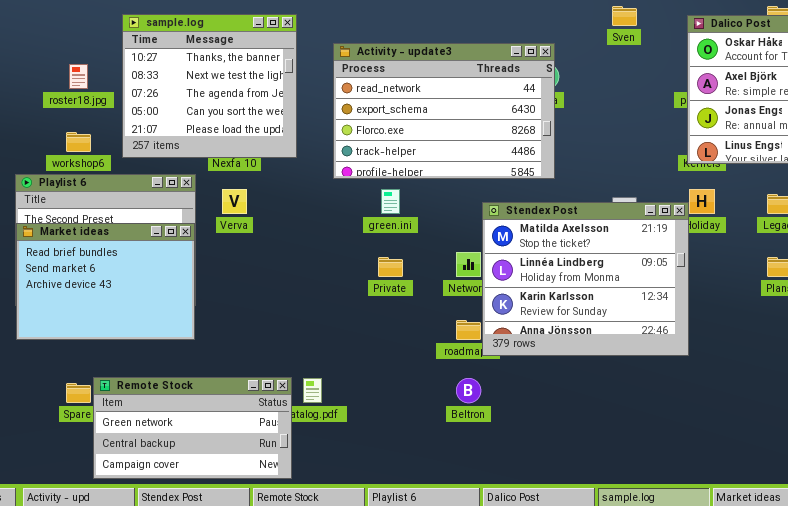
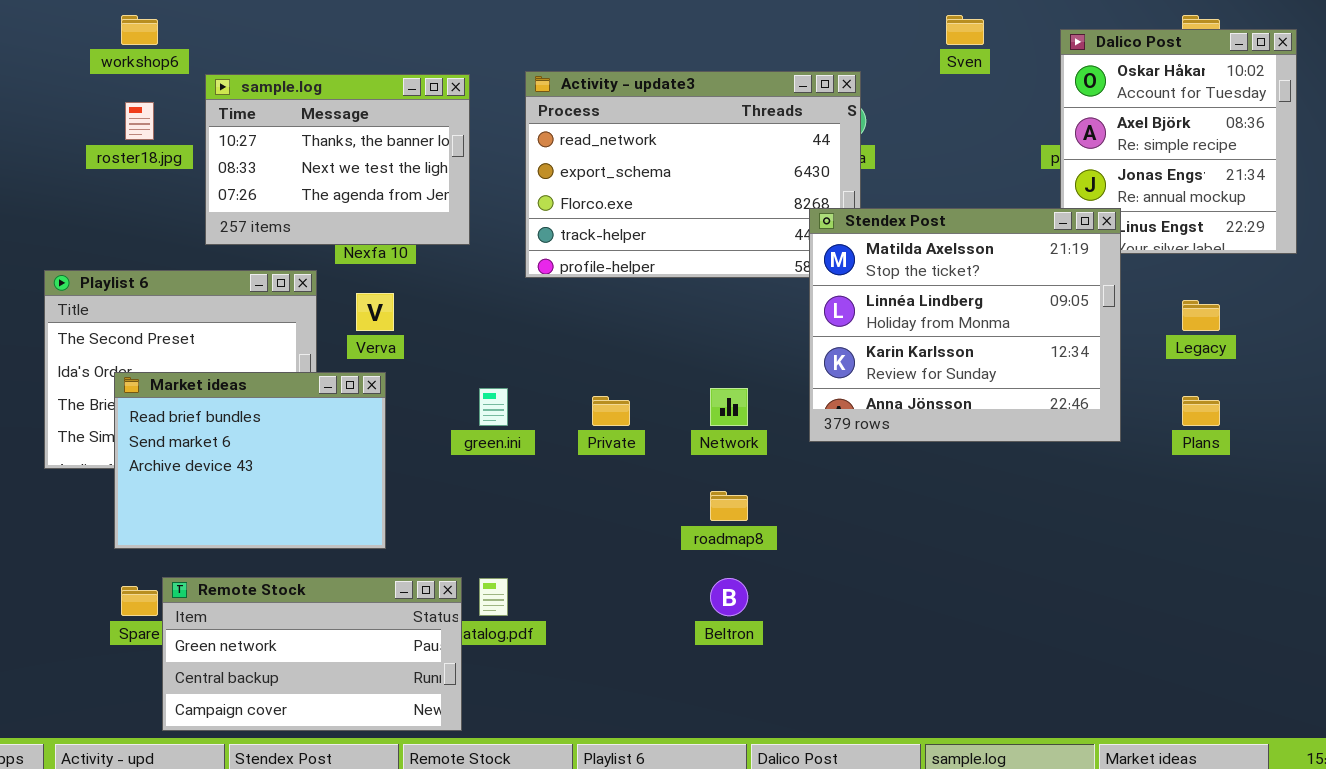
sample.log: [122,14,297,158] -> [205,74,470,245], resized
workshop6: [66,132,91,152] -> [121,15,158,45], moved
green.ini: [381,189,400,214] -> [479,388,508,426], moved
Stendex Post: [482,202,689,356] -> [809,208,1121,442], moved
Market ideas: [16,223,195,340] -> [114,372,386,549], moved

